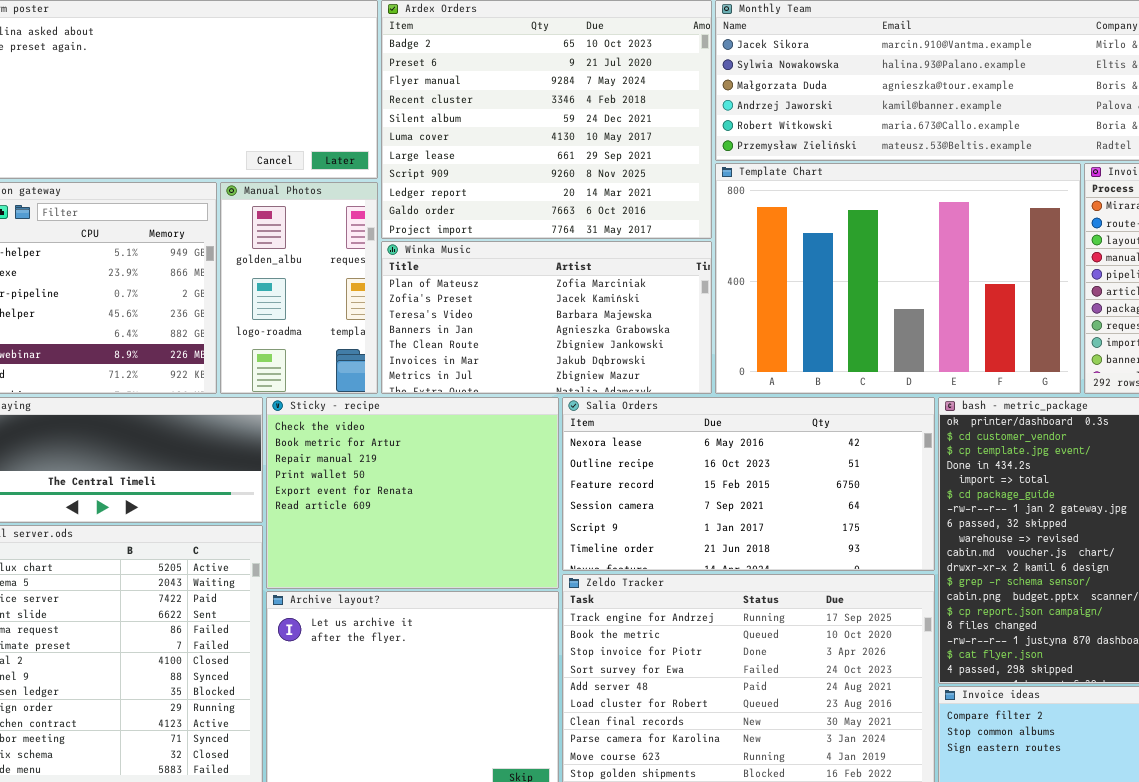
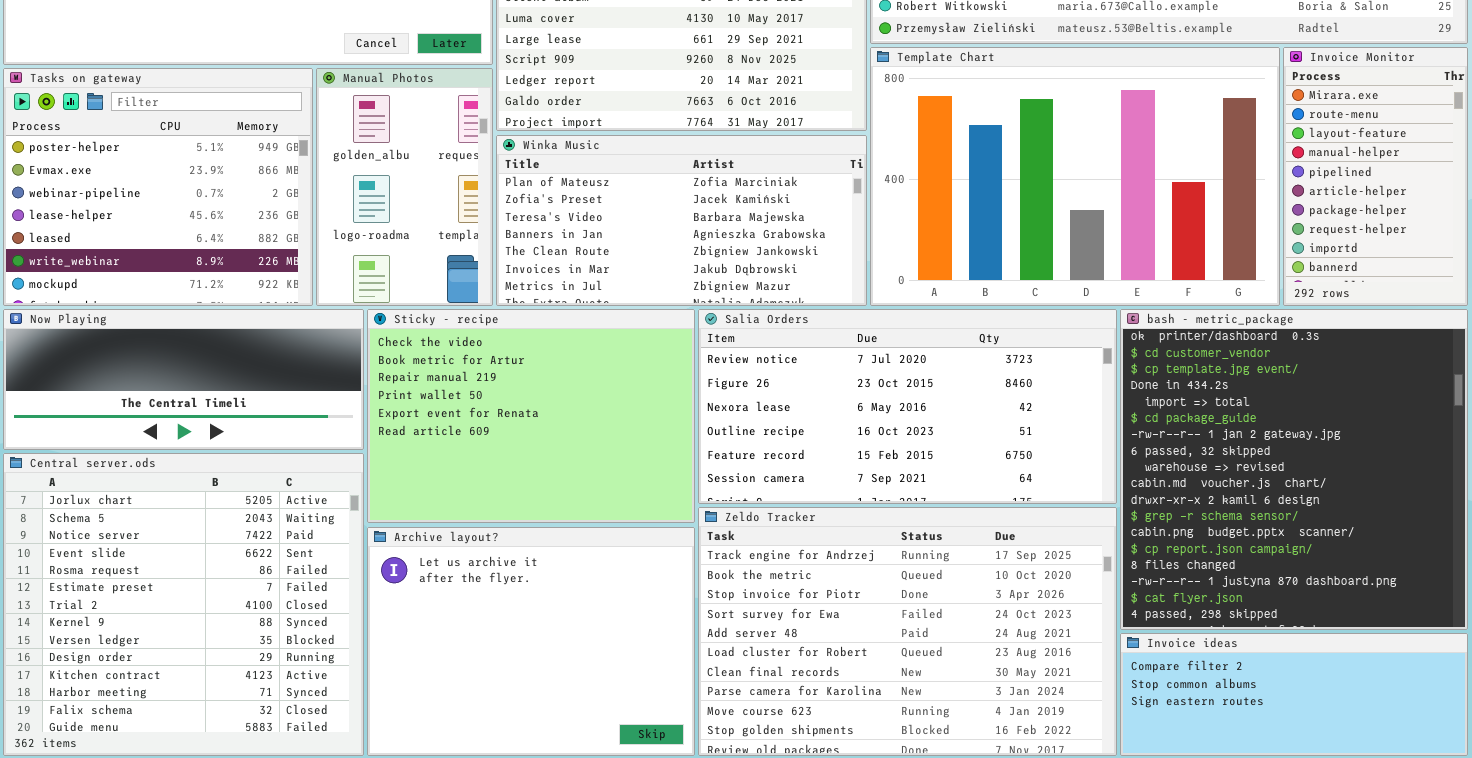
Salia Orders: [562,397,935,571] -> [698,309,1117,504], scrolled up 2 rows

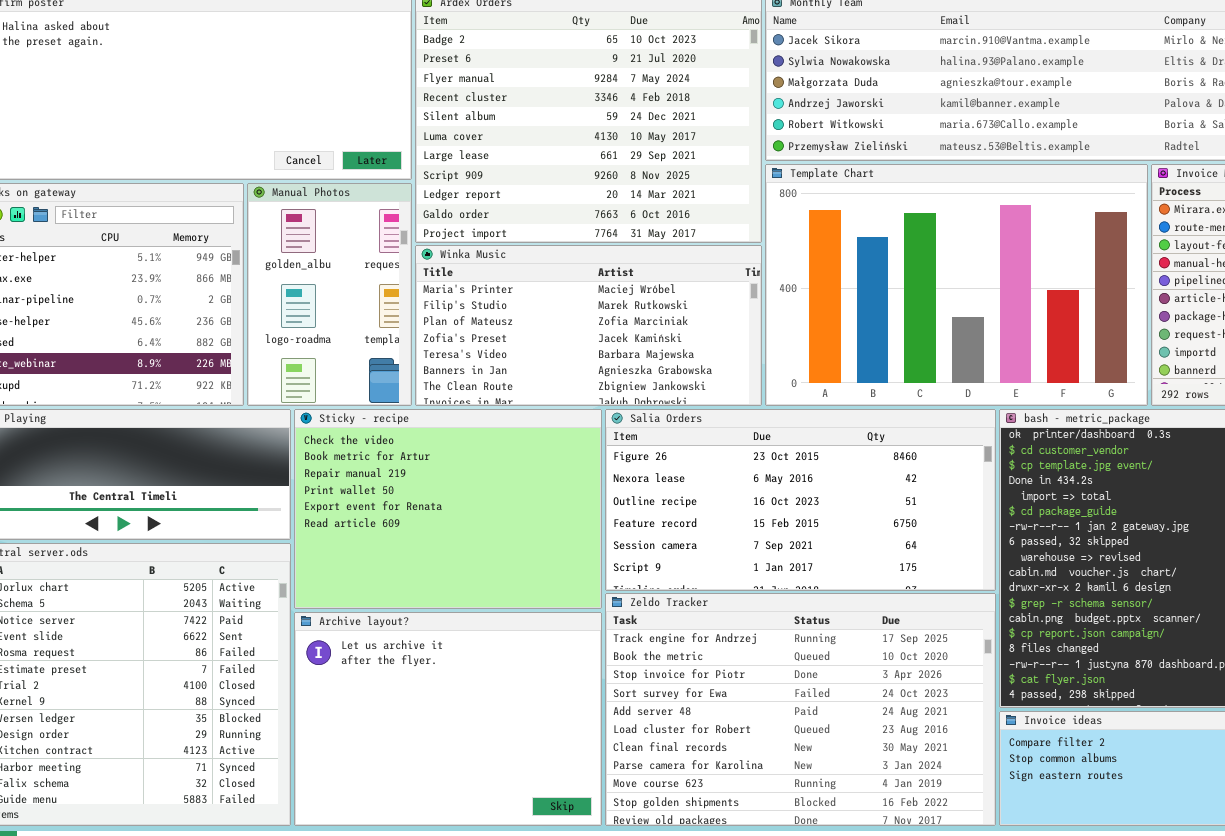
Winka Music: [496,135,867,306] -> [415,245,762,406], scrolled up 2 rows
Salia Orders: [698,309,1117,504] -> [605,409,996,591], scrolled down 1 row

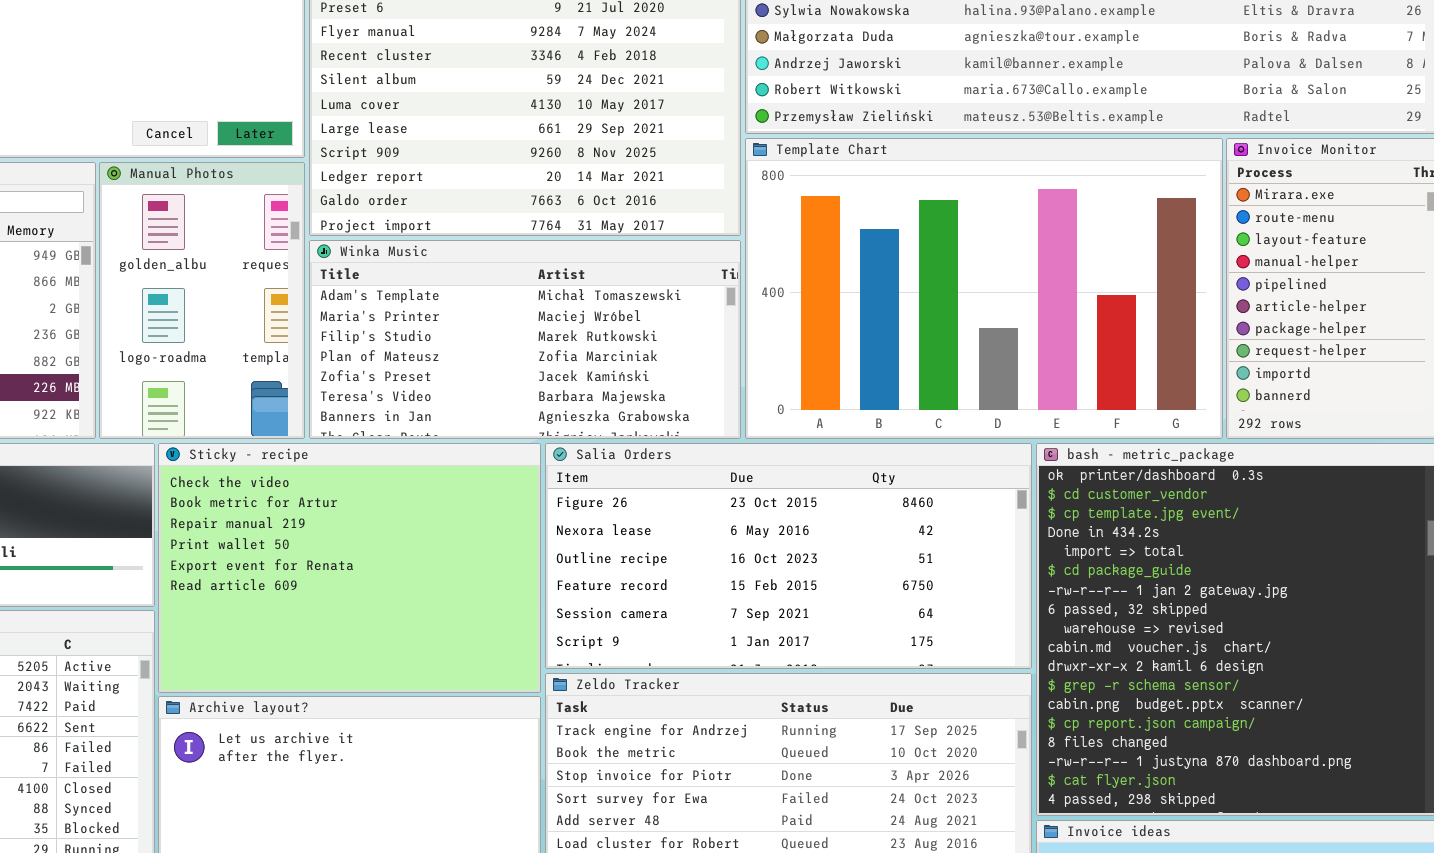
Winka Music: [415,245,762,406] -> [309,240,741,439], scrolled up 1 row

